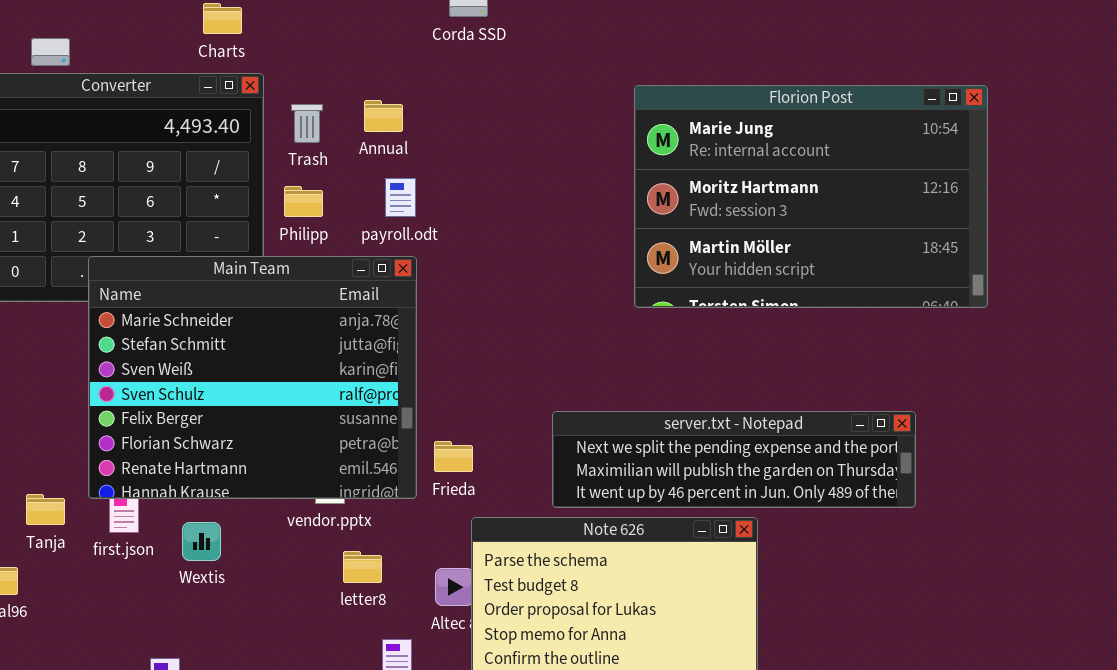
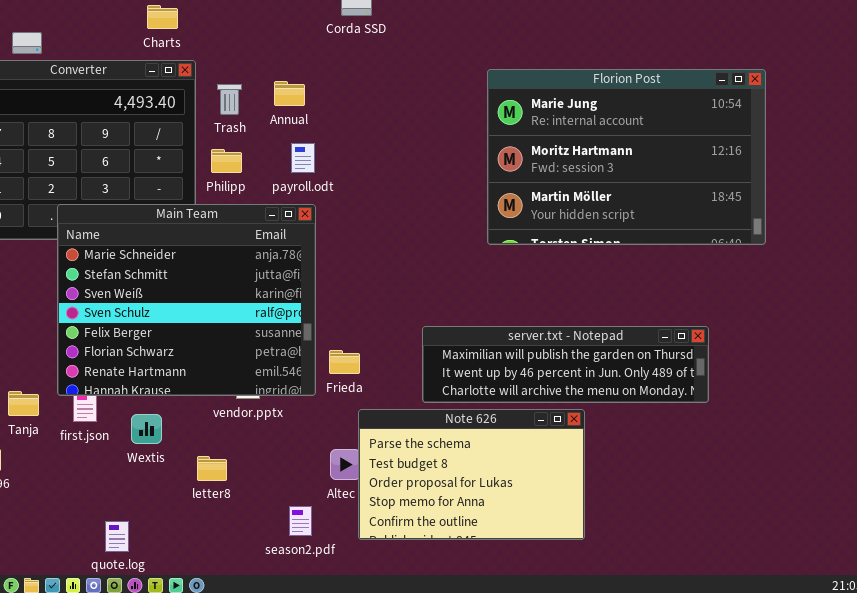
server.txt - Notepad: [552,411,916,508] -> [422,326,709,403], scrolled down 1 row
letter8: [343,551,382,583] -> [197,456,227,481], moved

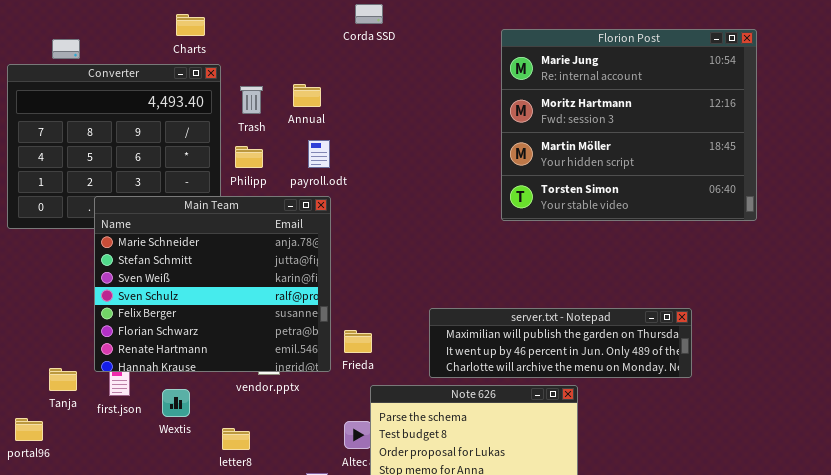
Florion Post: [487,69,766,245] -> [501,29,757,221], moved, resized

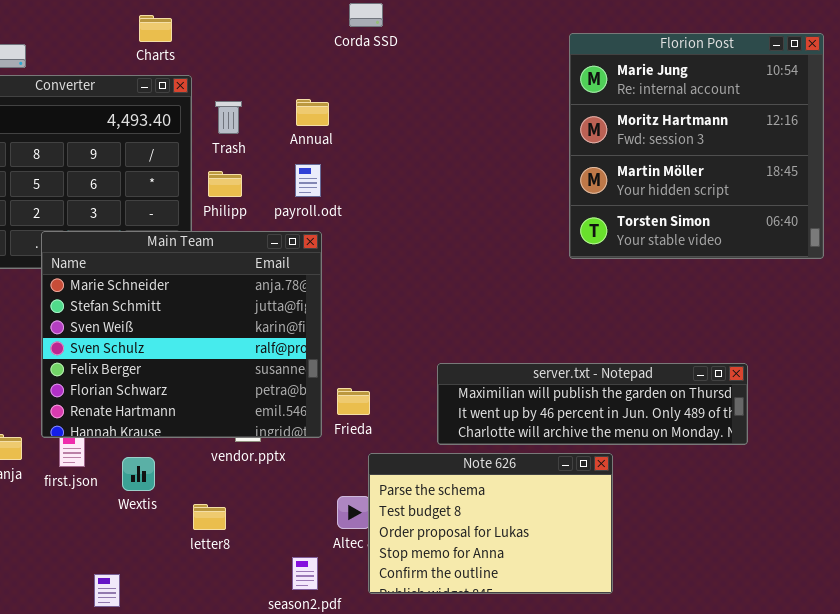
Florion Post: [501,29,757,221] -> [569,33,824,259], resized
Annual: [293,84,321,107] -> [296,99,329,126], moved

